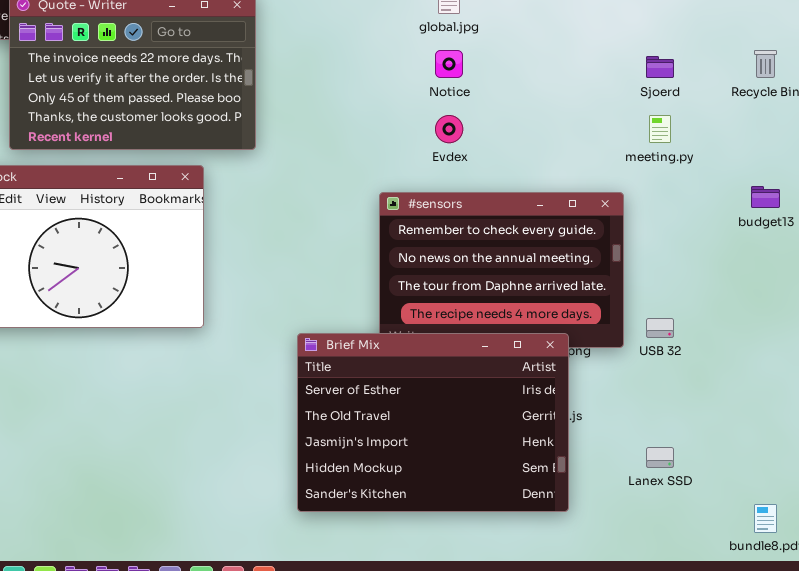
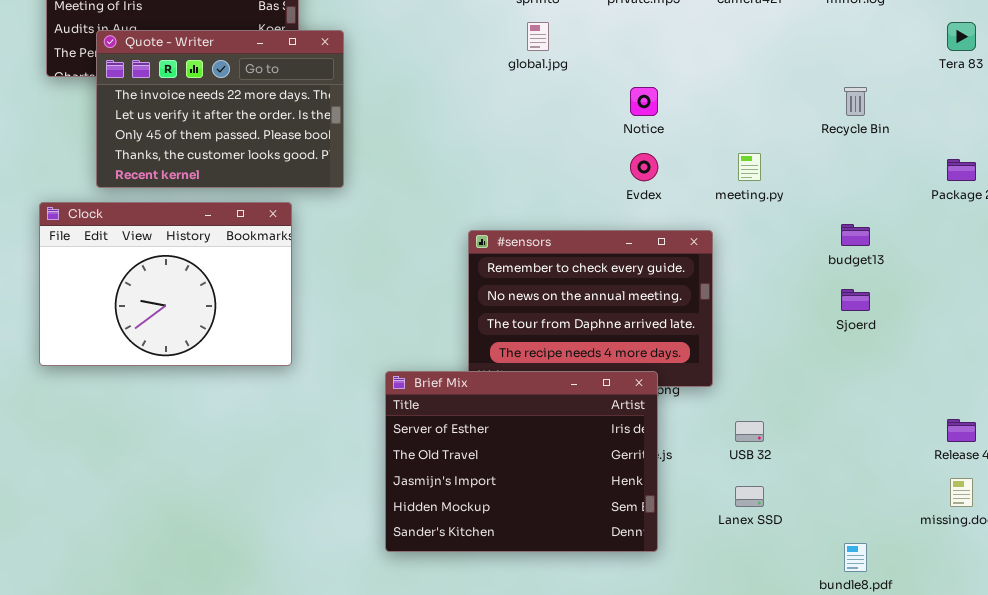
Notice: [435,50,463,78] -> [630,87,658,116], moved
Sjoerd: [646,56,674,78] -> [841,289,870,311], moved
Evdex: [435,115,463,143] -> [630,153,658,181], moved
USB 32: [646,318,674,338] -> [735,421,764,442], moved

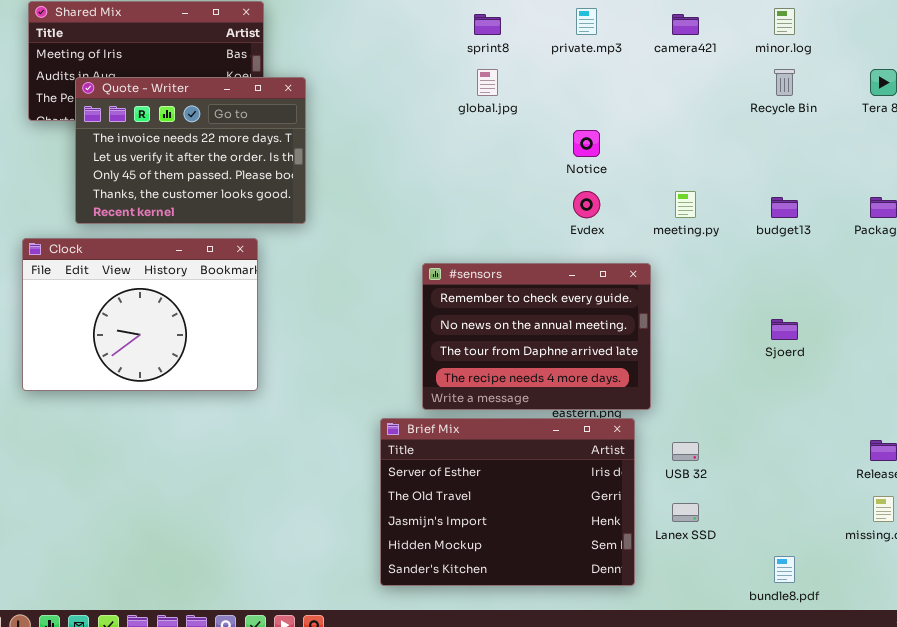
Recycle Bin: [844,87,867,116] -> [774,69,795,96], moved
budget13: [841,224,870,246] -> [771,197,798,218], moved
Brief Mix: [385,371,658,552] -> [380,418,635,586], moved

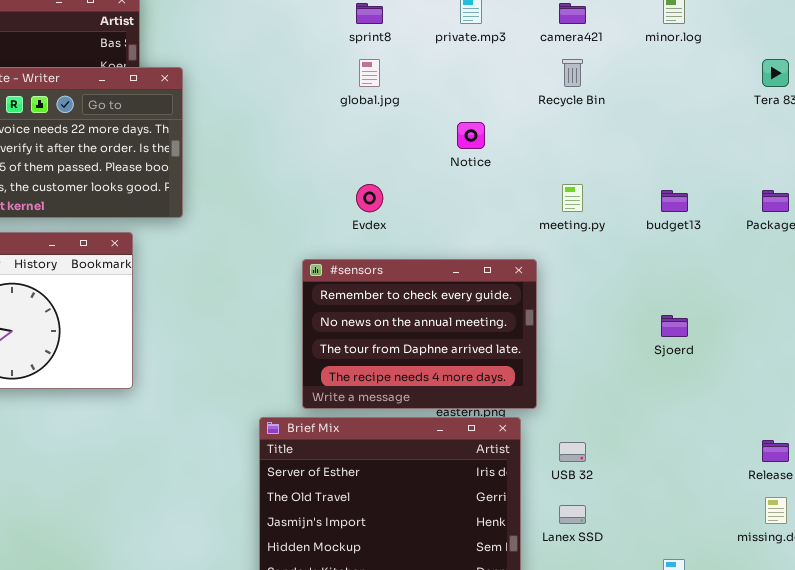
Recycle Bin: [774,69,795,96] -> [562,59,583,87], moved
Evdex: [573,191,600,218] -> [356,184,383,212], moved

